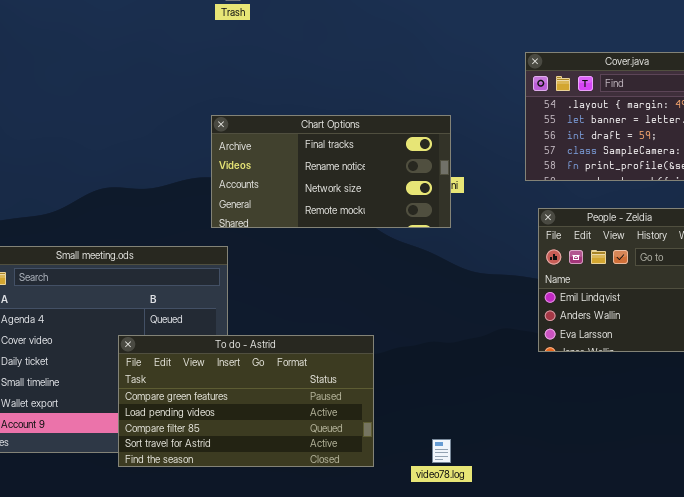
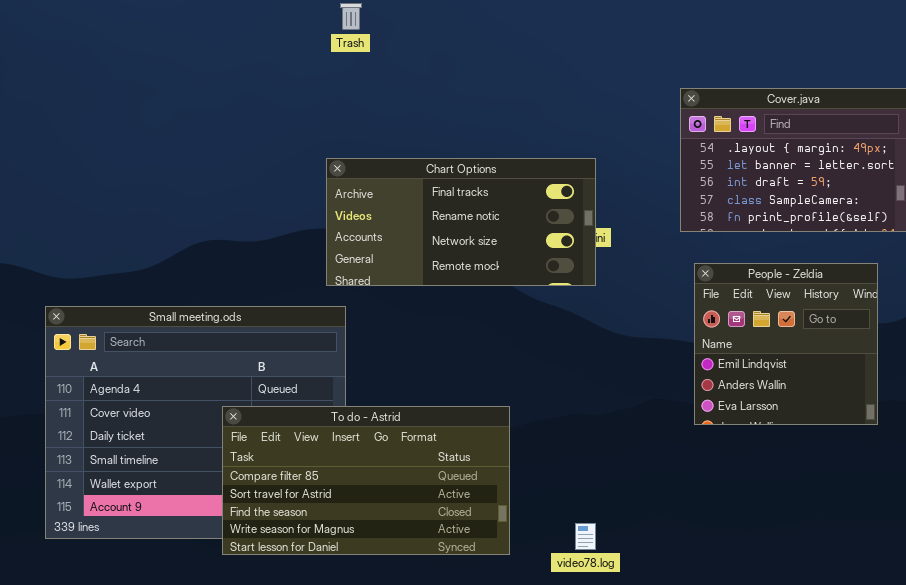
To do - Astrid: [118,335,374,467] -> [222,406,510,555], scrolled down 2 rows

